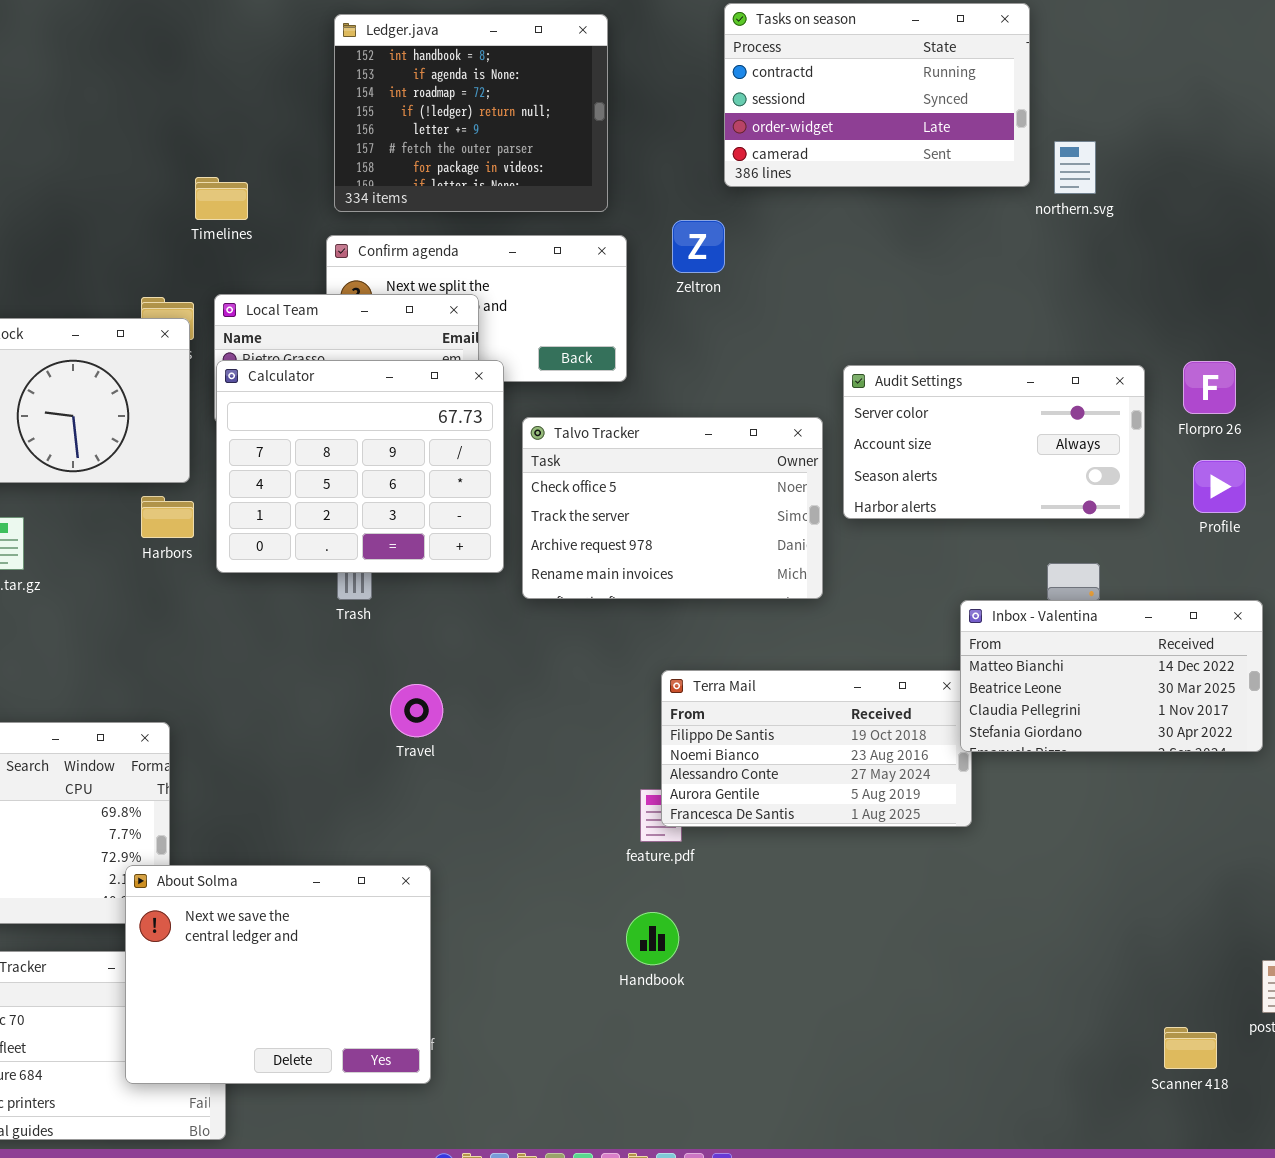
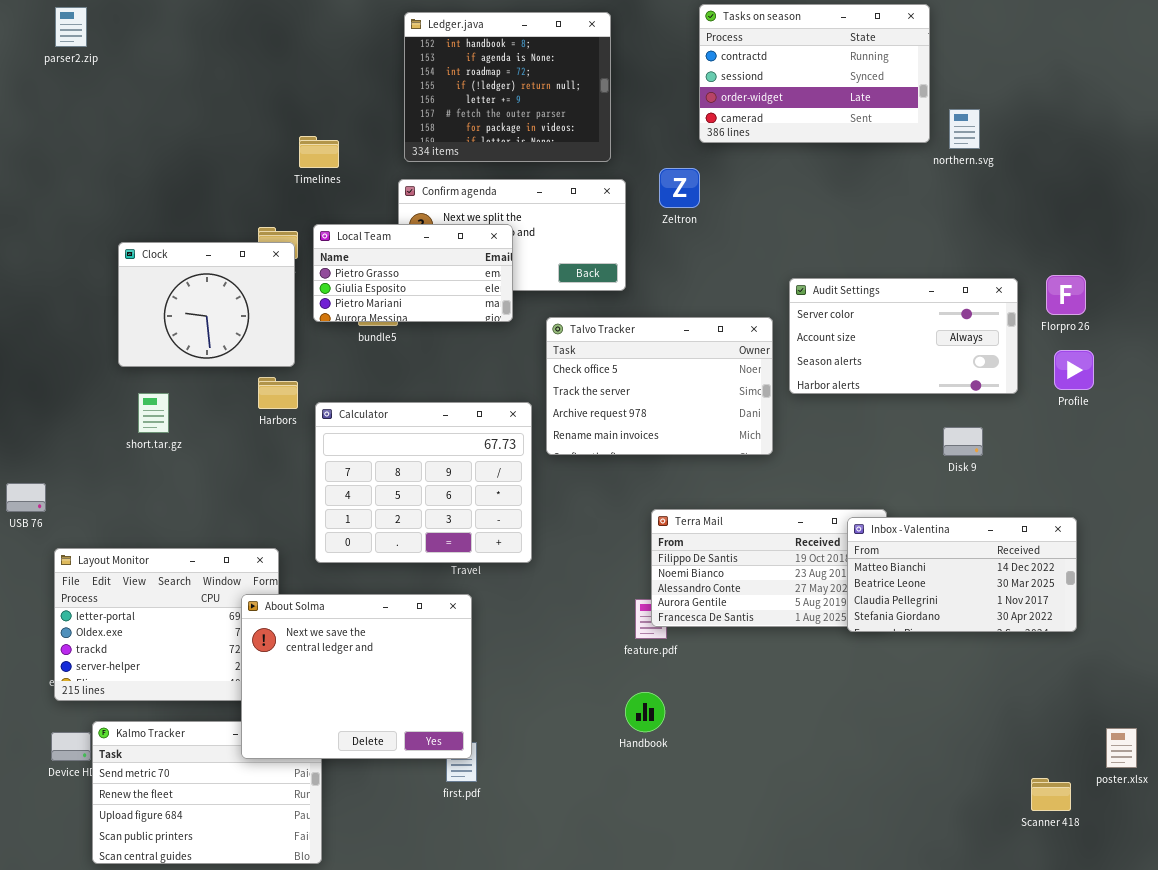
Calculator: [216,360,504,573] -> [315,402,532,563], moved
Inbox - Valentina: [960,600,1263,752] -> [847,517,1077,632], moved
About Solma: [125,865,431,1084] -> [241,594,472,759], moved

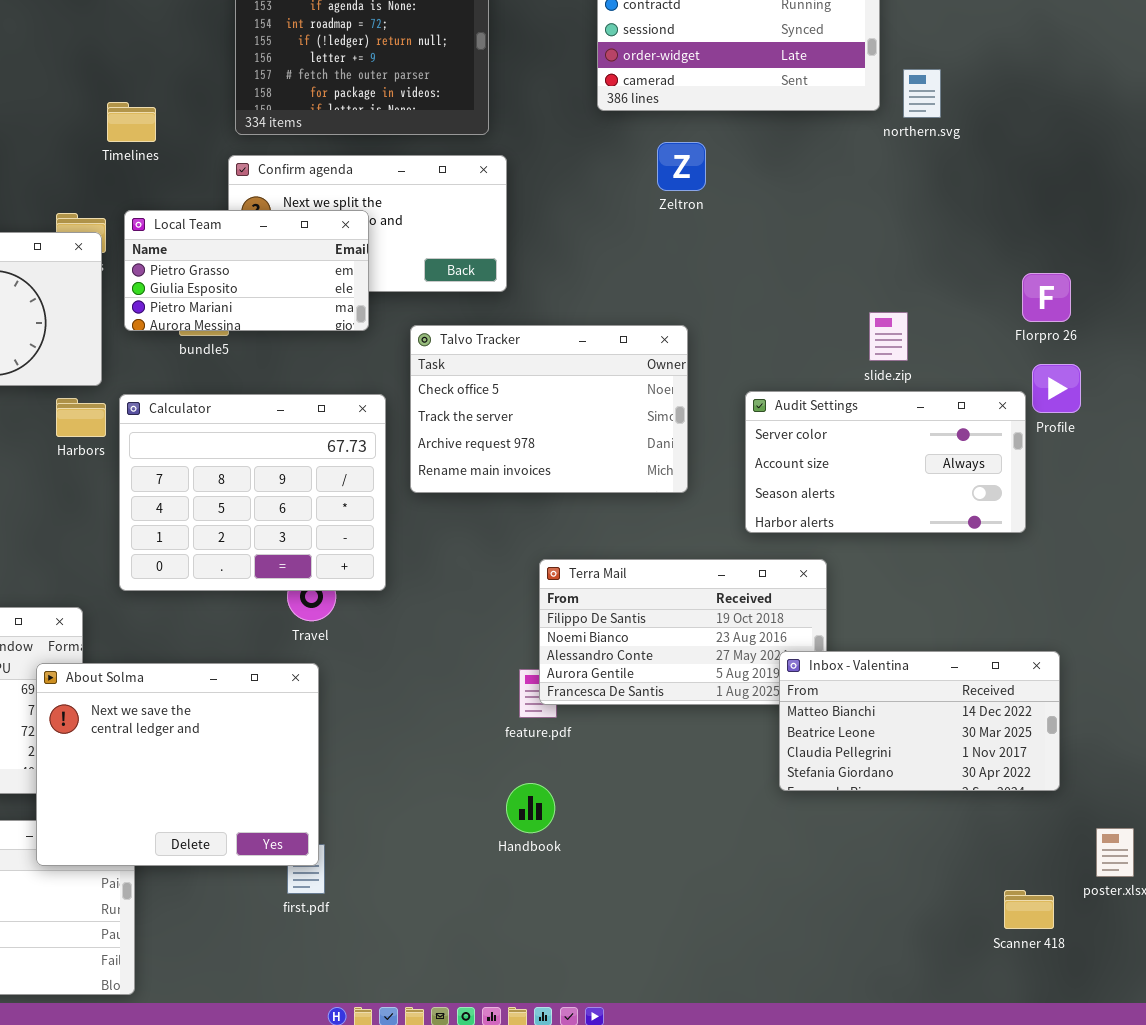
Zeltron: [659,168,700,208] -> [657,142,706,191], moved
Audit Settings: [789,278,1018,394] -> [745,391,1026,533], moved
Calculator: [315,402,532,563] -> [119,394,386,591], moved
Inbox - Valentina: [847,517,1077,632] -> [779,651,1060,791], moved

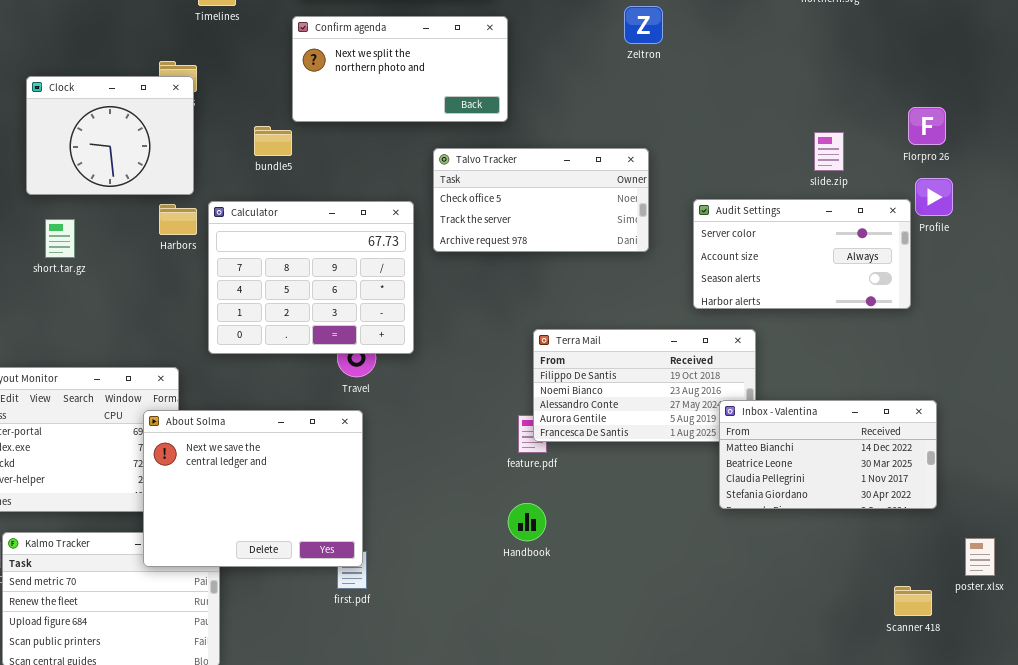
Local Team: [124,210,369,331] -> none, closed
slide.zip: [869,312,908,361] -> [814,132,844,171], moved
Talvo Tracker: [410,325,688,493] -> [433,148,649,252], resized

